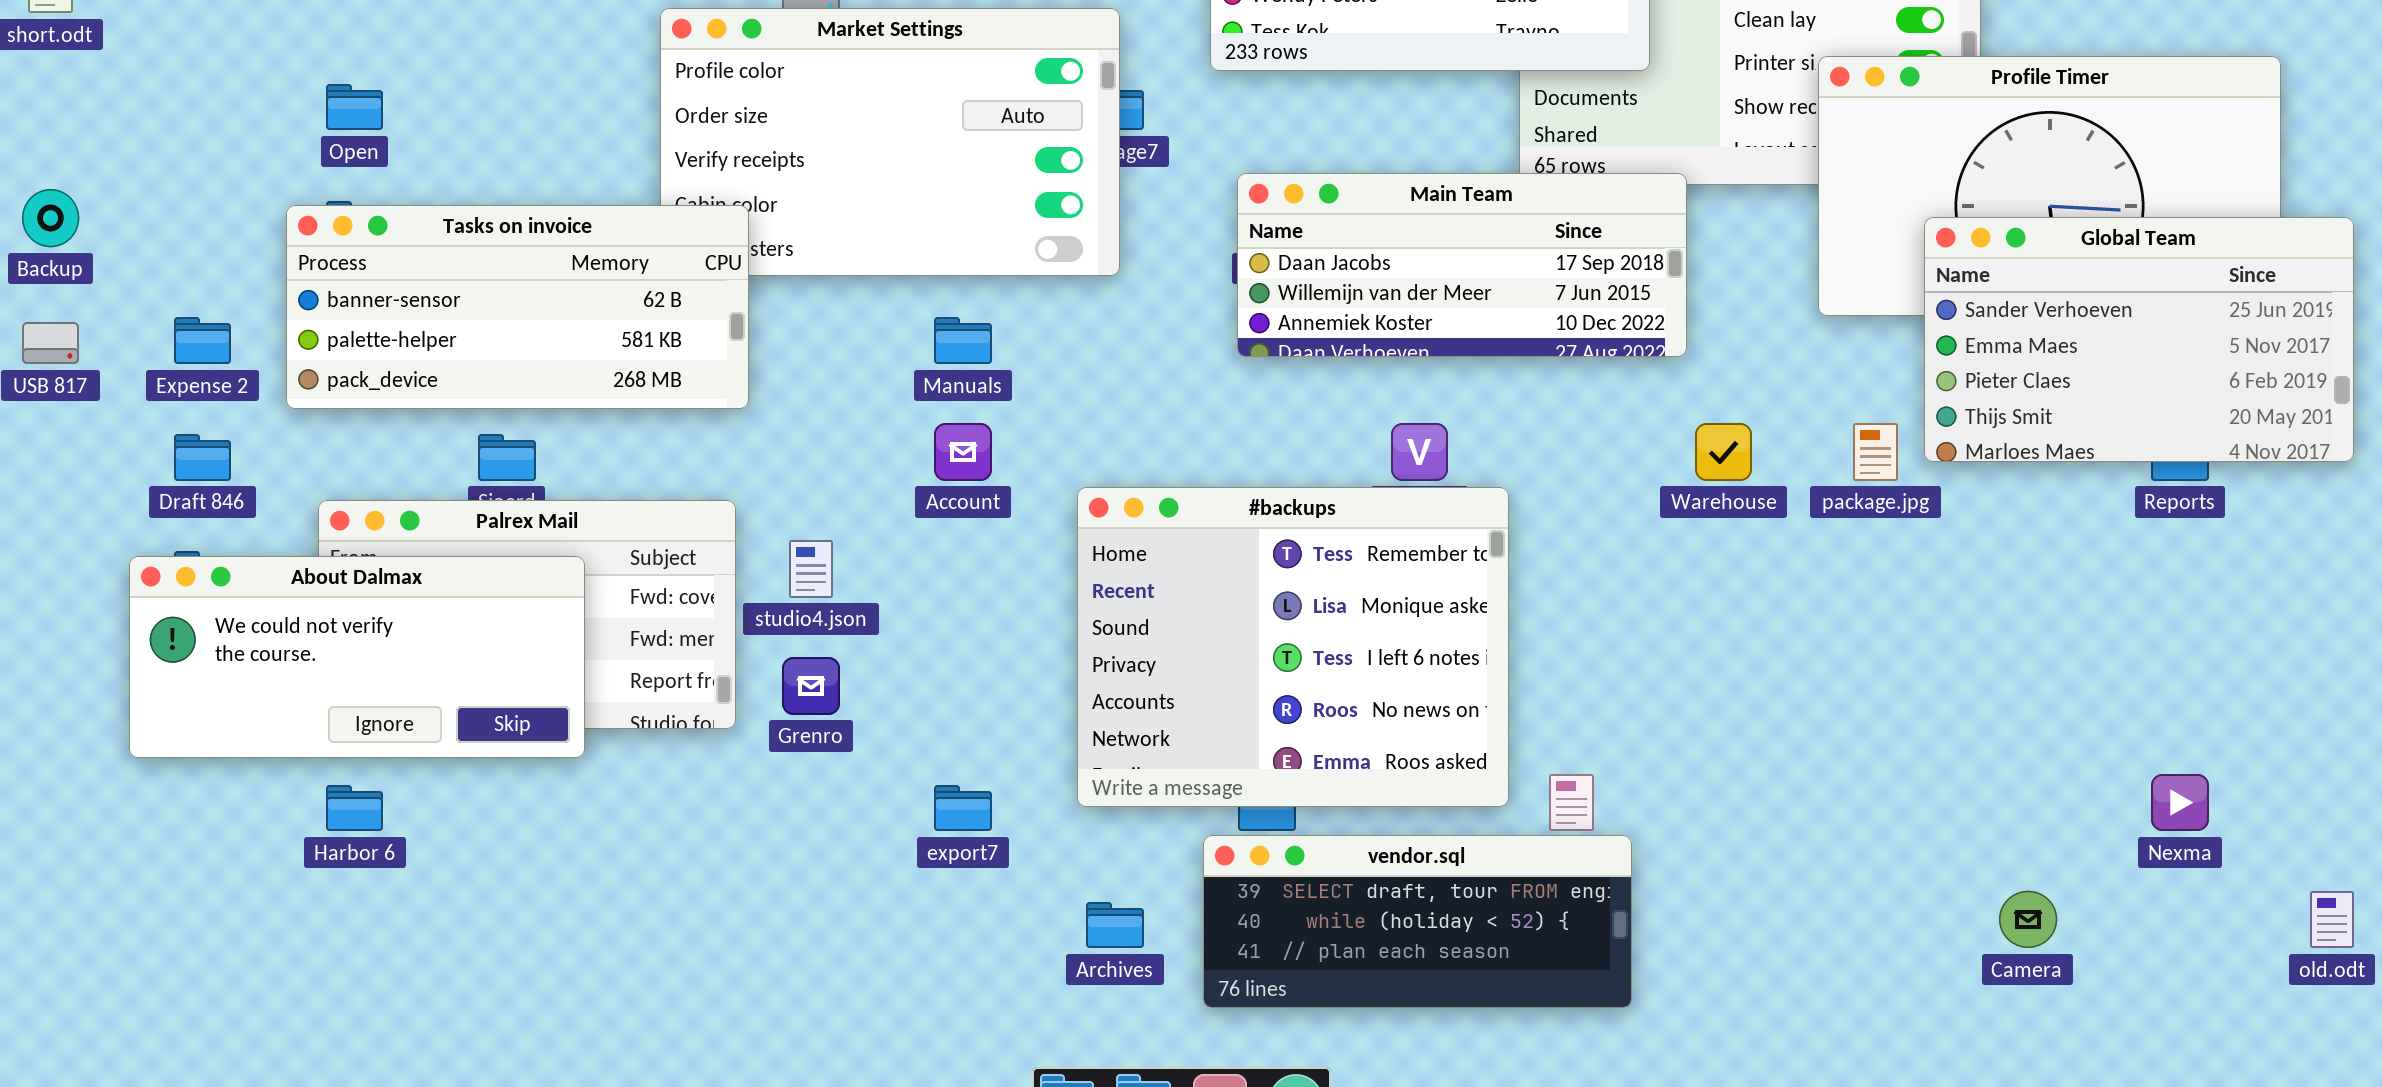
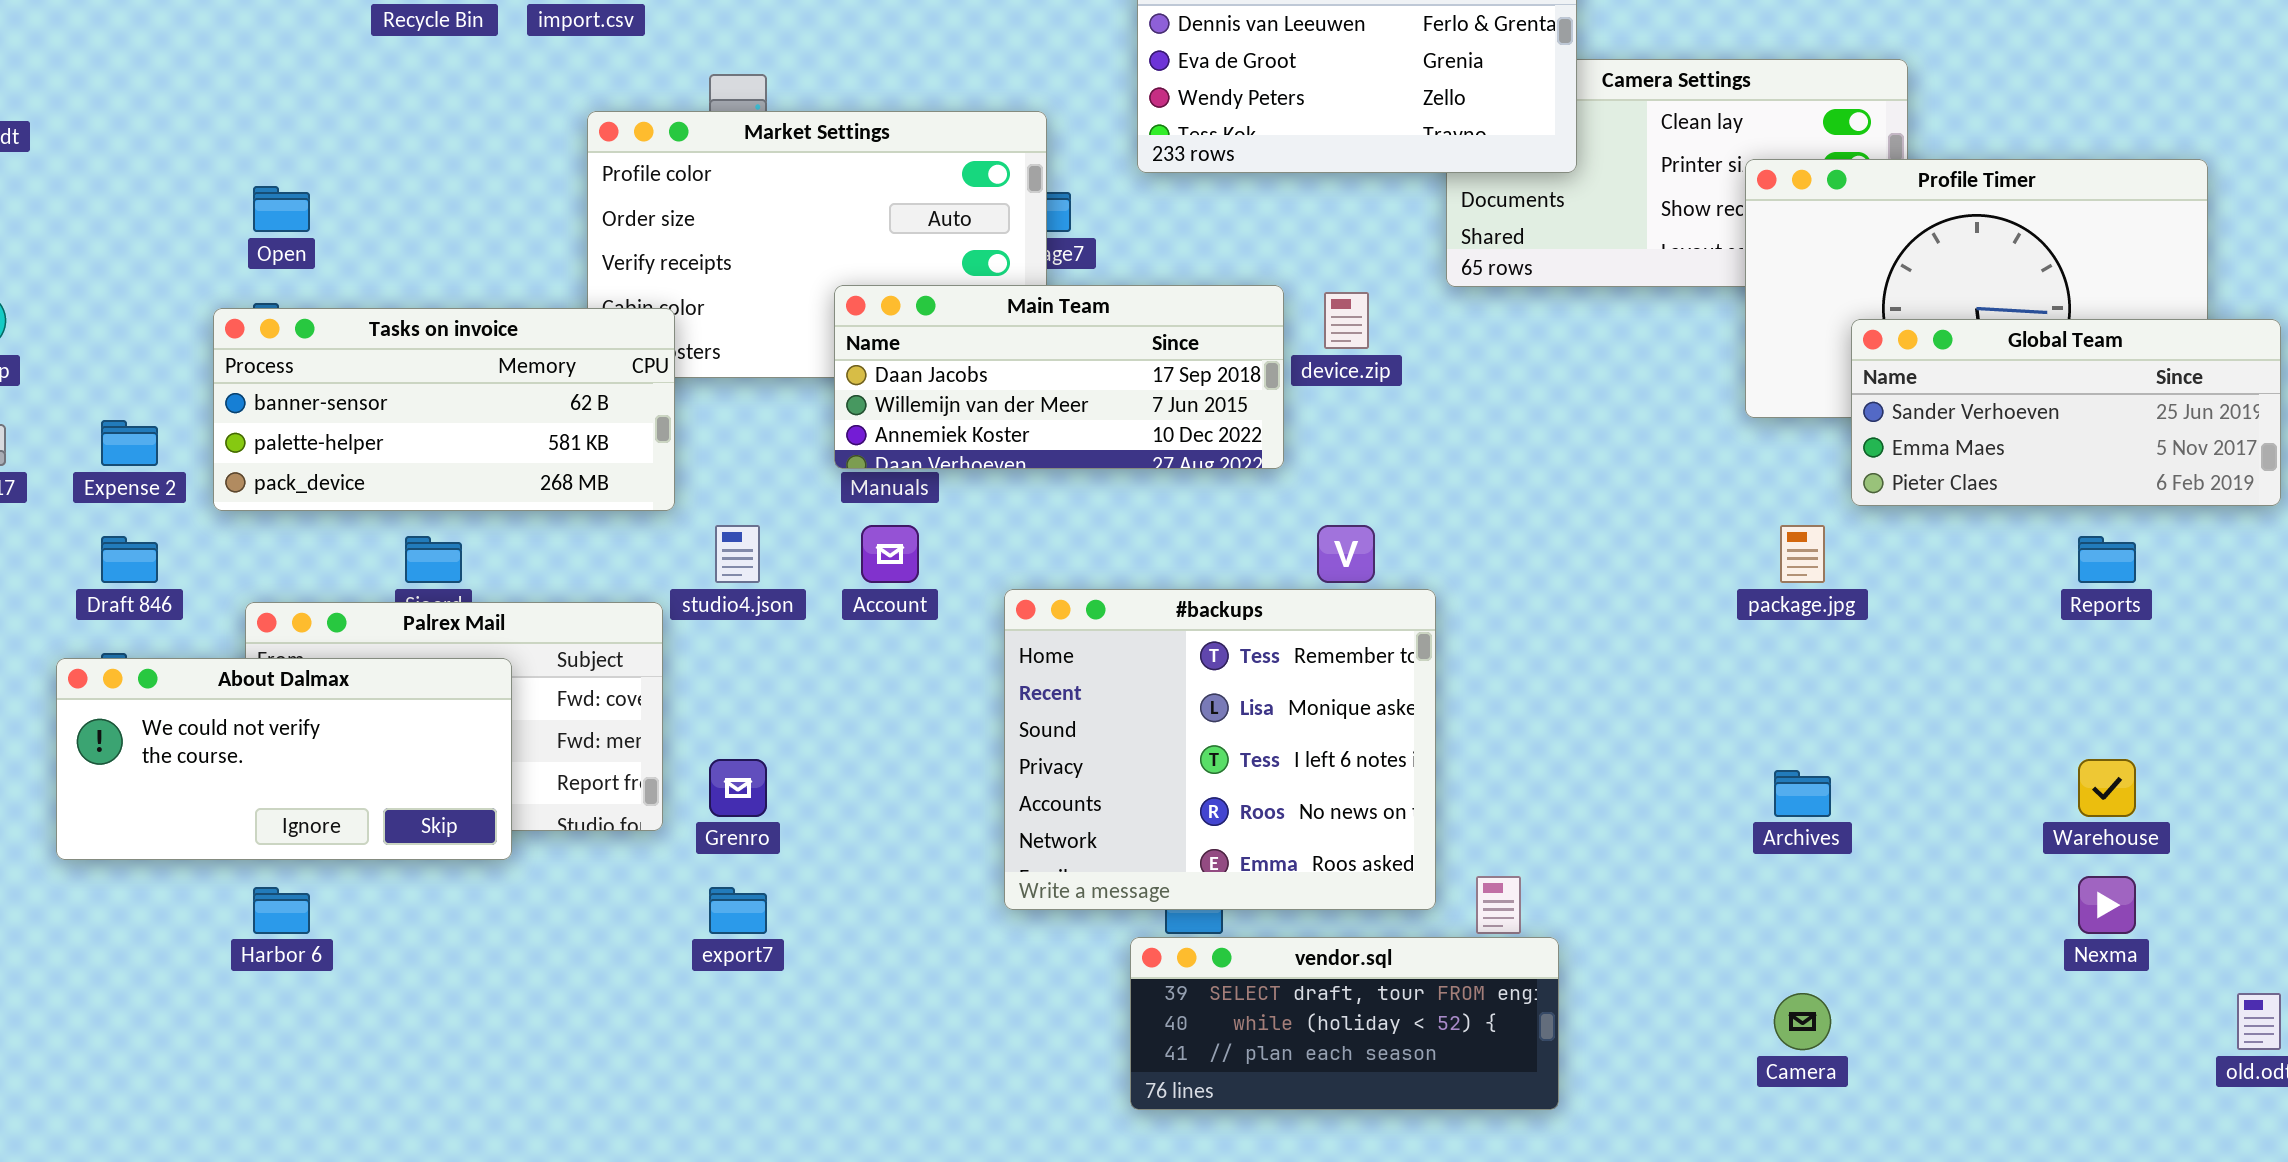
Main Team: [1237,173,1687,357] -> [834,285,1284,469], moved
Global Team: [1924,217,2354,462] -> [1851,319,2281,506], resized
Warehouse: [1695,423,1752,481] -> [2078,759,2136,817], moved
studio4.json: [789,540,833,598] -> [715,525,760,583], moved
export7: [934,785,992,831] -> [709,887,767,934], moved
Camera: [1999,891,2057,948] -> [1774,993,1831,1050], moved
Archives: [1086,902,1144,948] -> [1774,770,1831,817], moved

